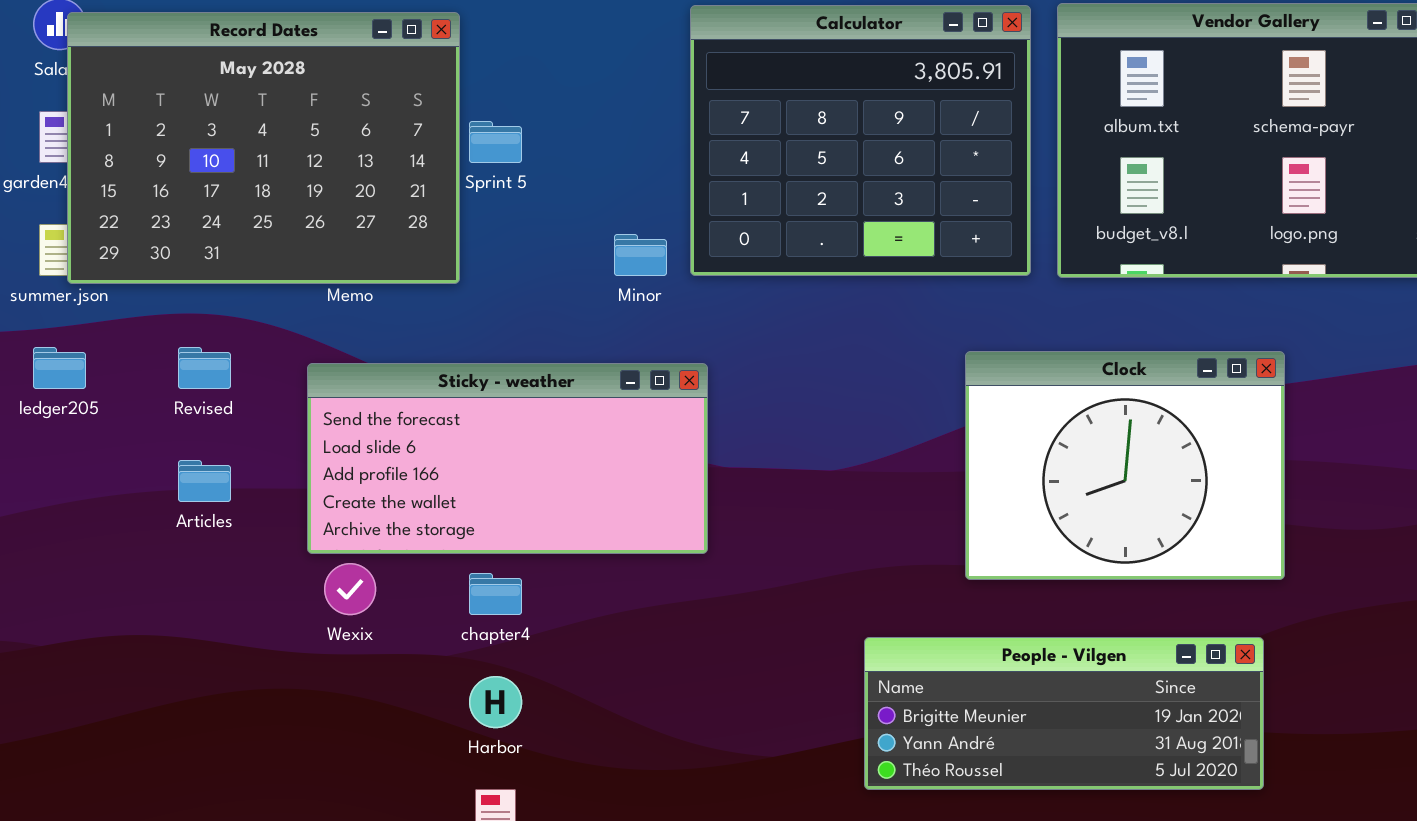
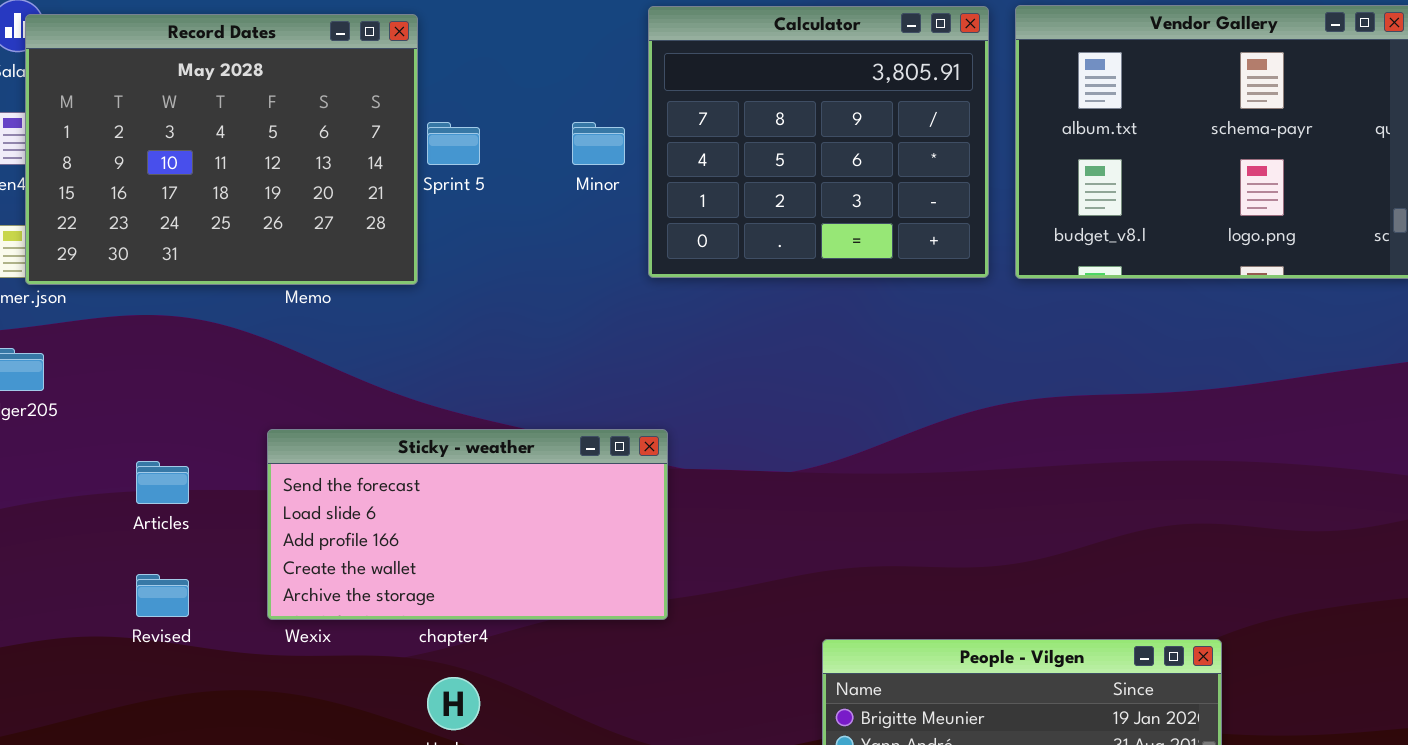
Minor: [614,234,667,276] -> [572,122,625,165], moved
Revised: [178,347,231,389] -> [136,574,189,617], moved
Clock: [965,351,1285,580] -> none, closed
Sticky - weather: [307,363,708,554] -> [267,429,668,620], moved

